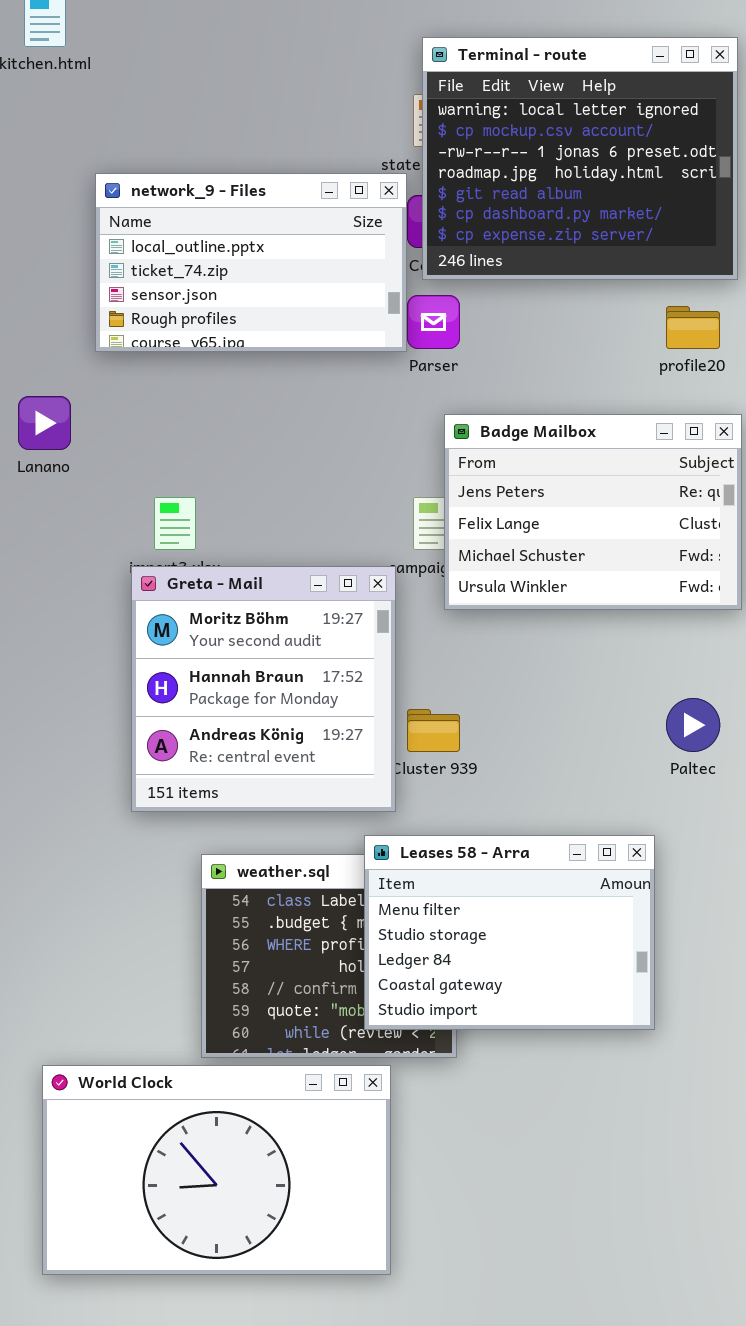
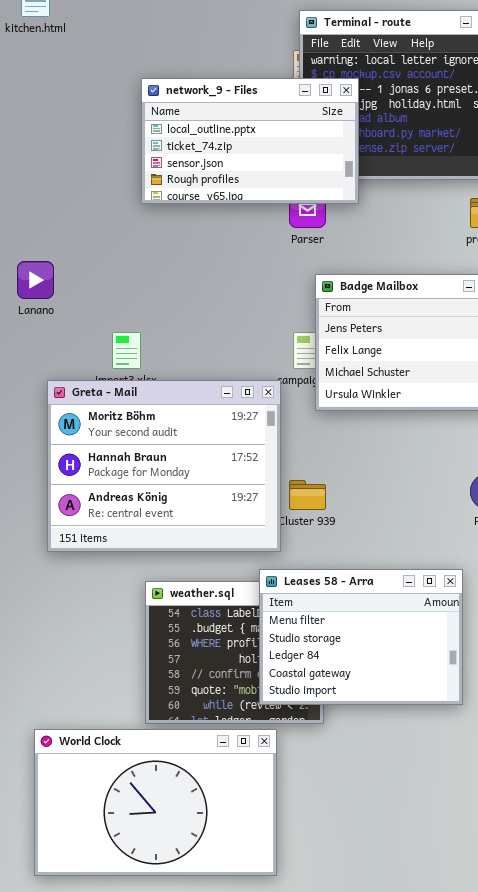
network_9 - Files: [95,173,407,352] -> [141,78,359,204], moved
Greta - Mail: [131,566,396,812] -> [47,380,281,552], resized

